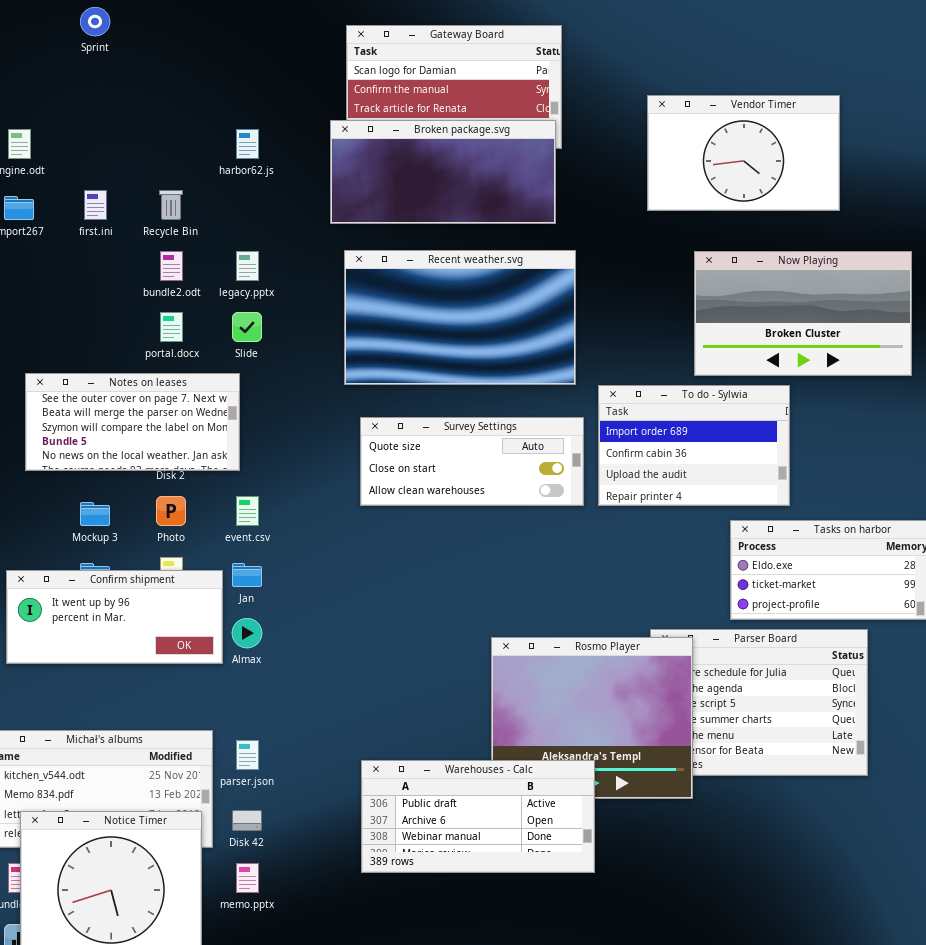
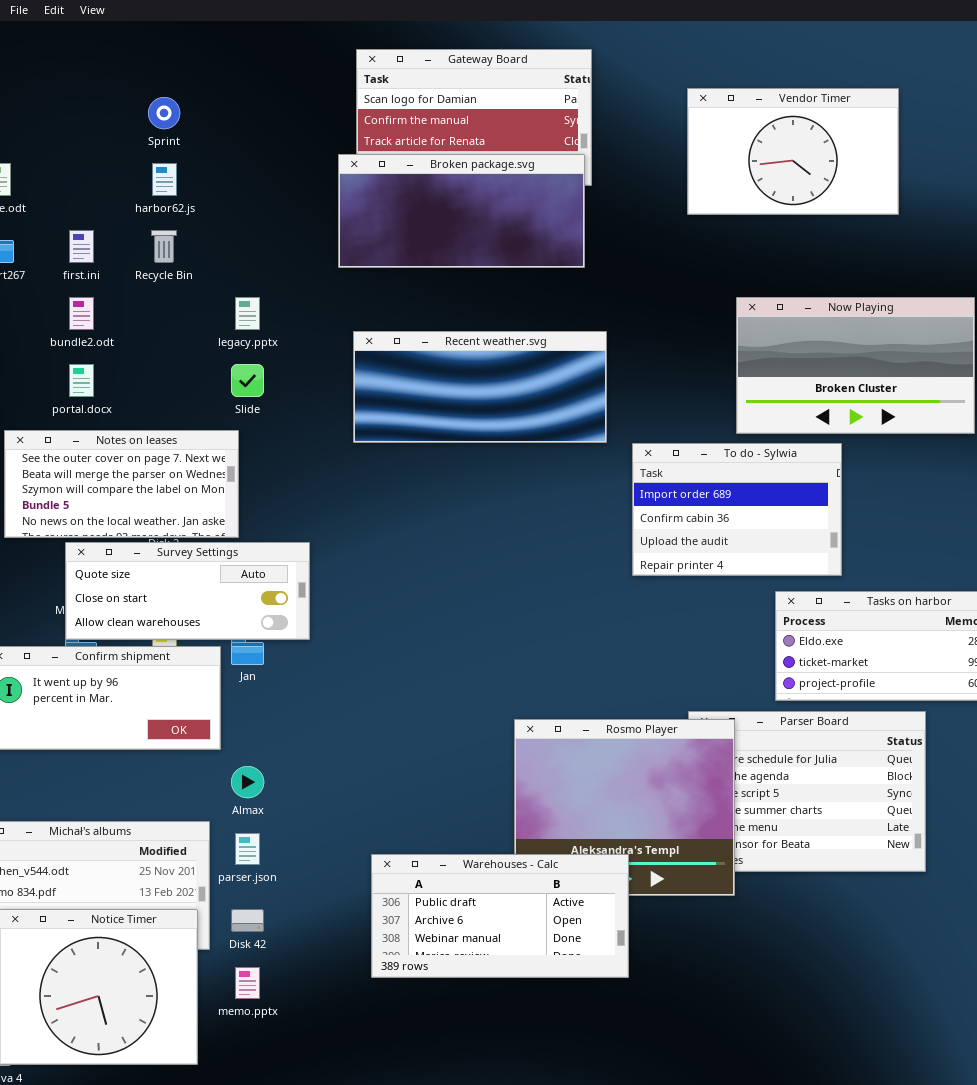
Sprint: [80,7,110,36] -> [148,97,180,129], moved
Vendor Timer: [647,95,840,211] -> [687,88,899,215], moved
harbor62.js: [236,129,259,159] -> [152,163,177,196], moved
Recent weather.svg: [344,250,576,385] -> [353,331,607,443], resized
bundle2.odt: [160,251,183,281] -> [69,297,94,330], moved
portal.docx: [160,312,183,342] -> [69,364,94,397], moved
Survey Settings: [360,417,584,506] -> [65,542,310,640], moved
Almax: [232,618,262,648] -> [231,766,264,798], moved

